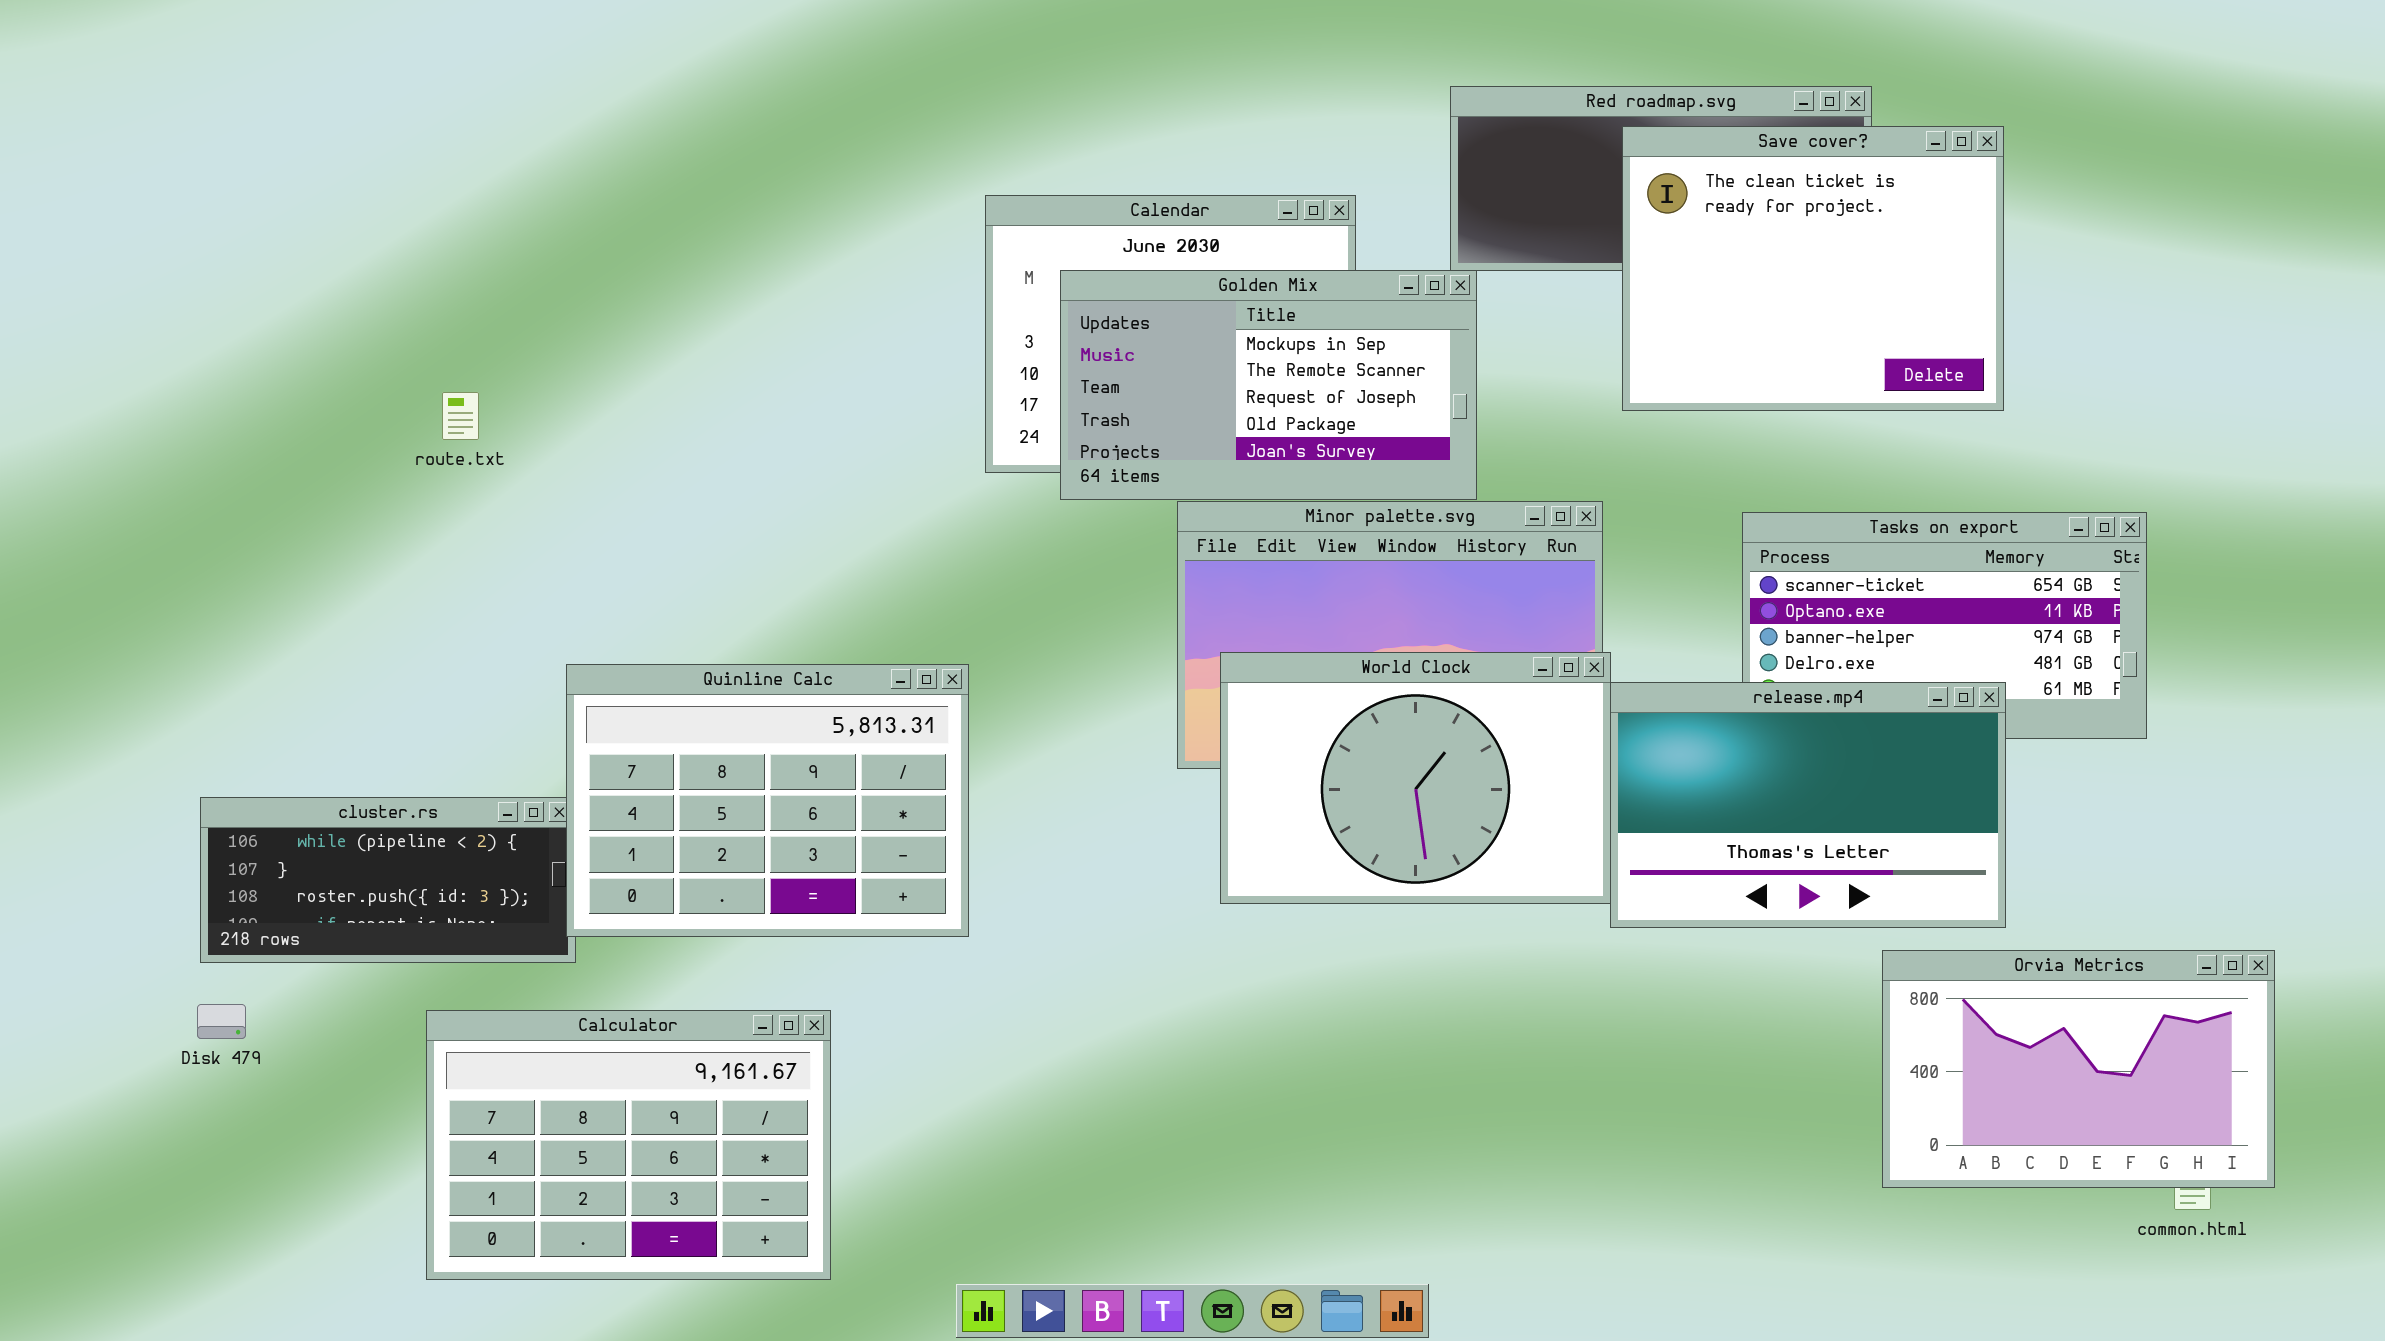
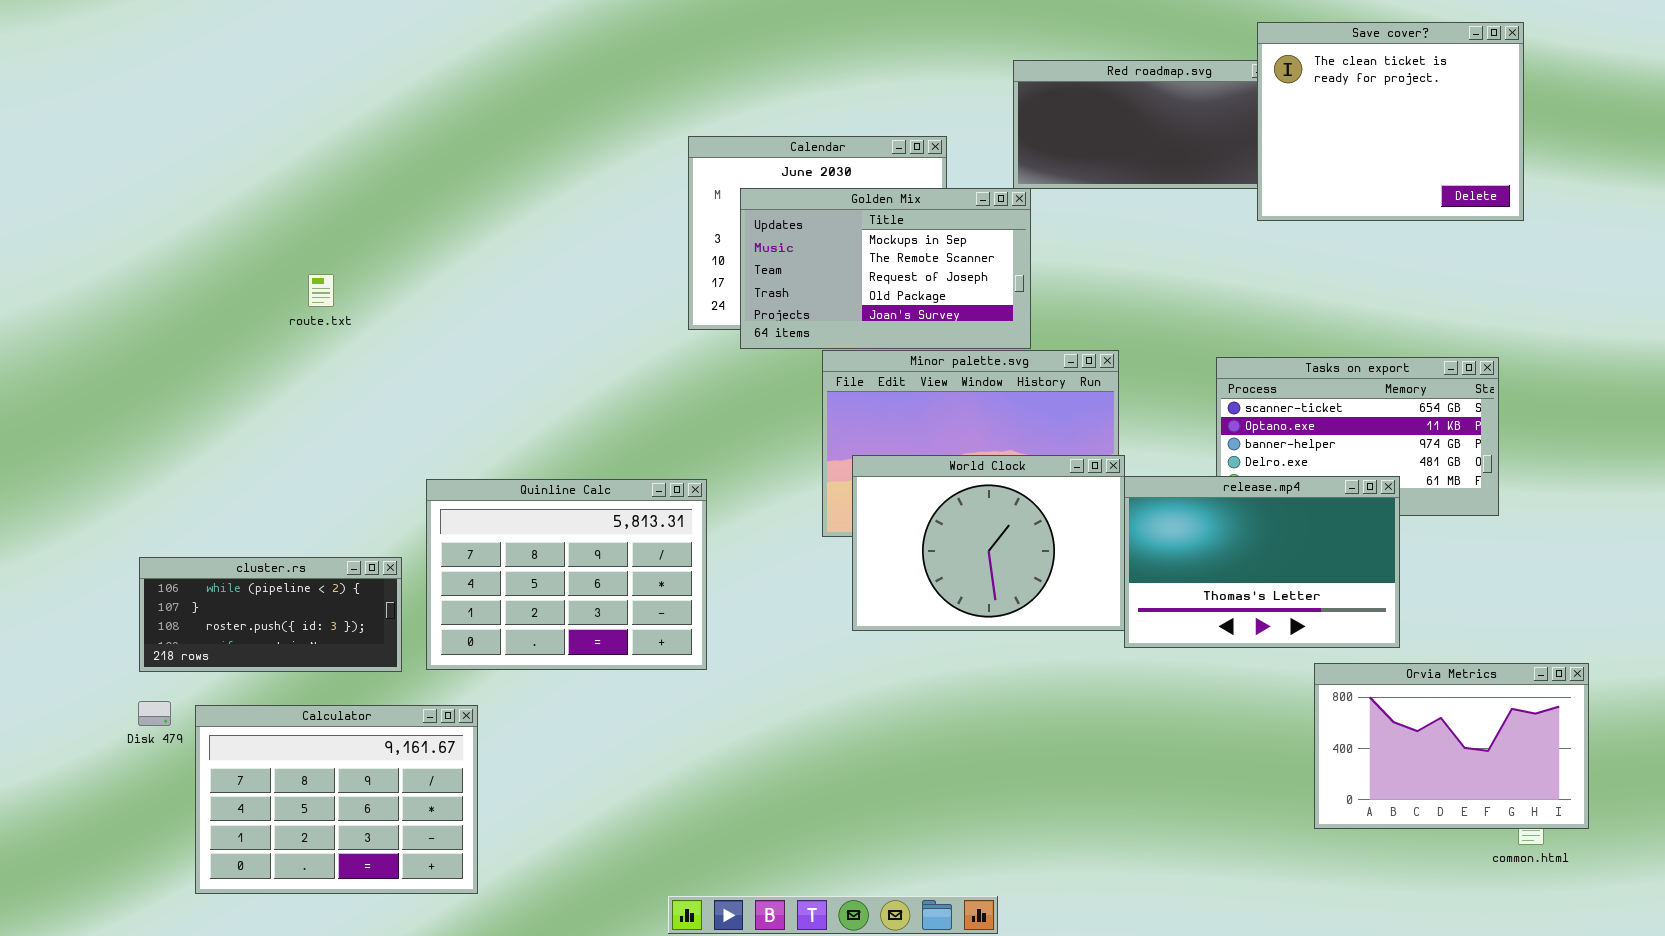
Save cover?: [1622,126,2004,411] -> [1257,22,1524,221], moved
Quinline Calc: [566,664,969,937] -> [426,479,707,670], moved
Calculator: [426,1010,831,1280] -> [195,705,478,894], moved

